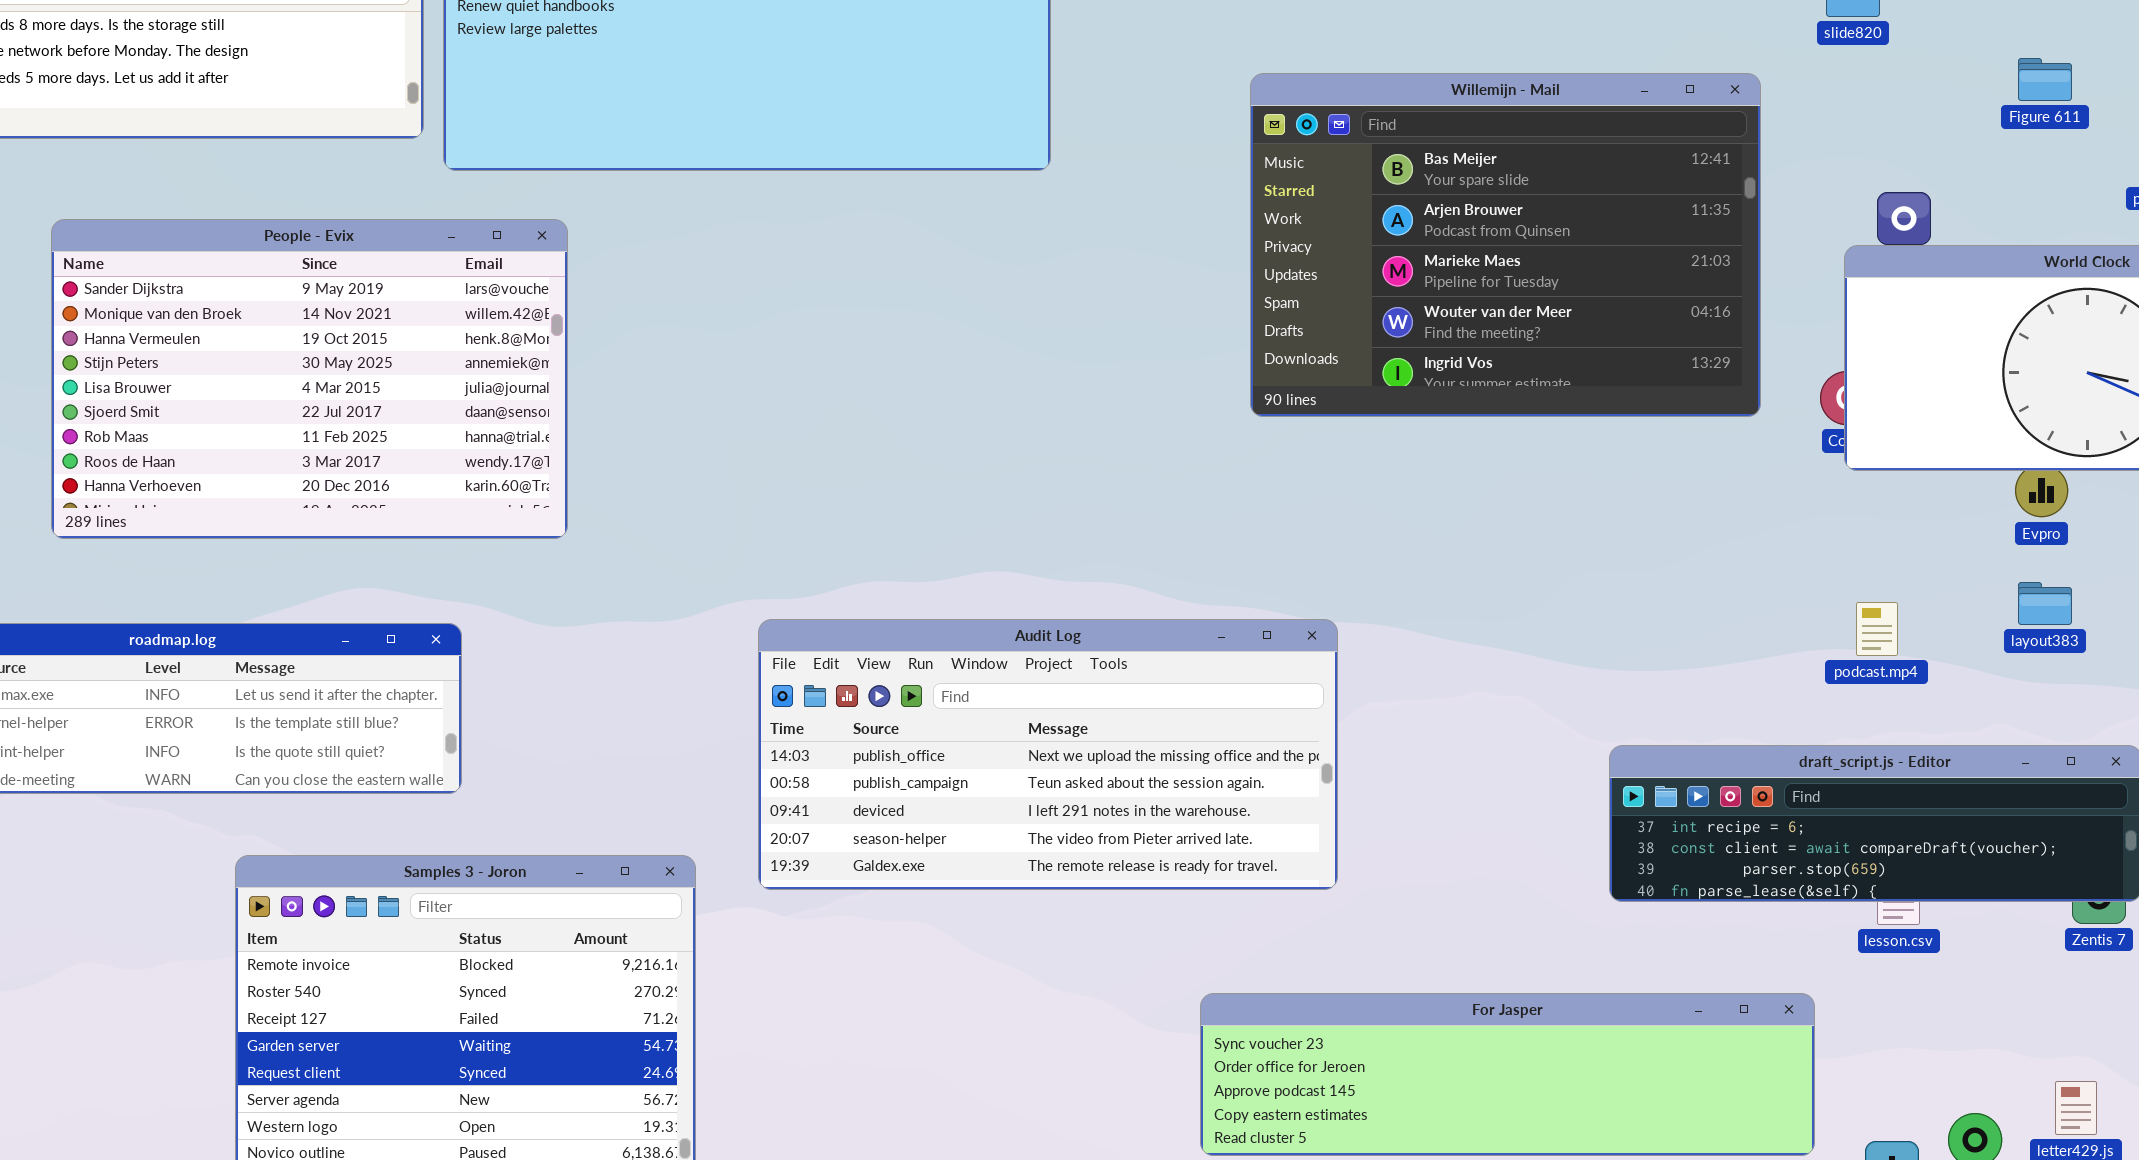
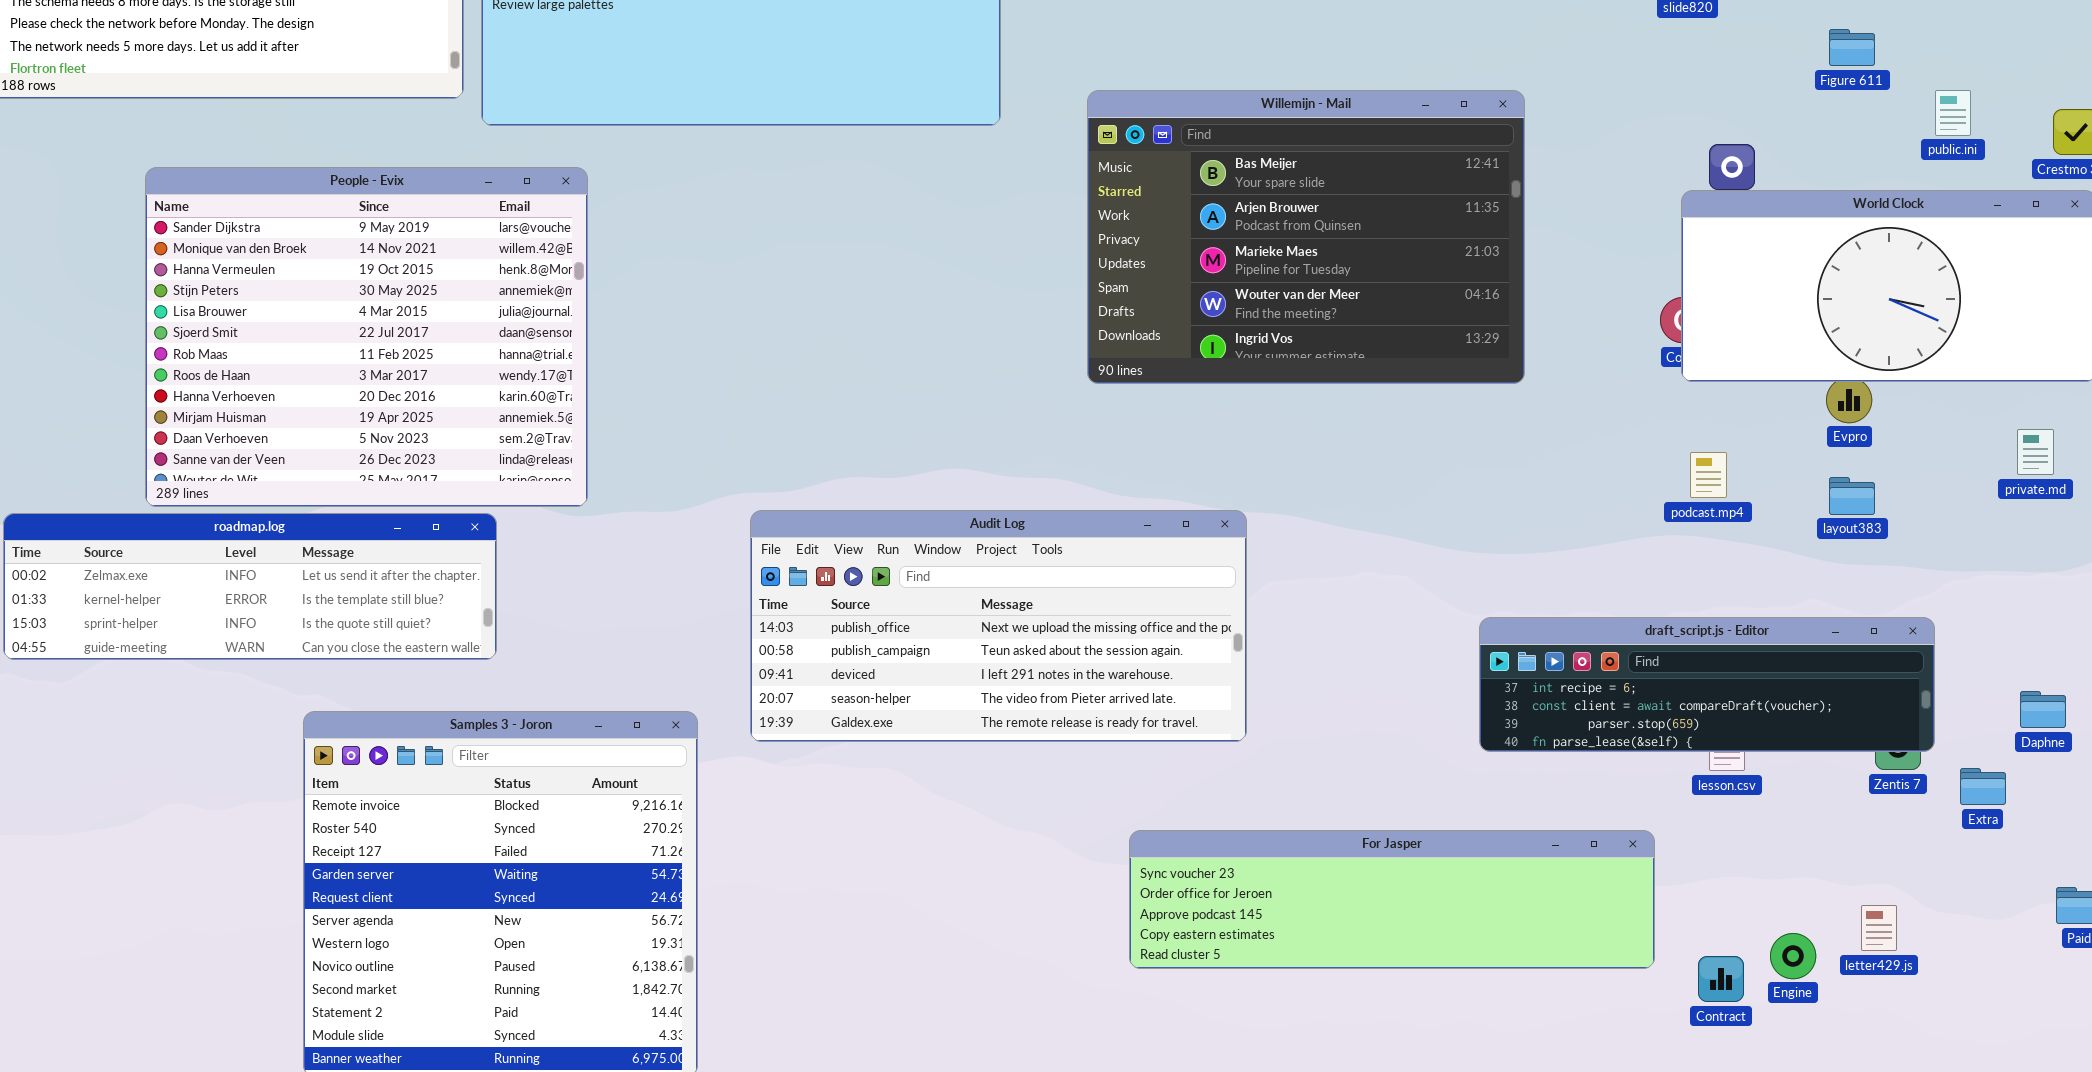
Willemijn - Mail: [1250,73,1761,417] -> [1087,90,1525,384], moved
People - Evix: [51,219,568,539] -> [145,167,588,507], resized
podcast.mp4: [1856,602,1898,656] -> [1690,452,1727,498], moved

